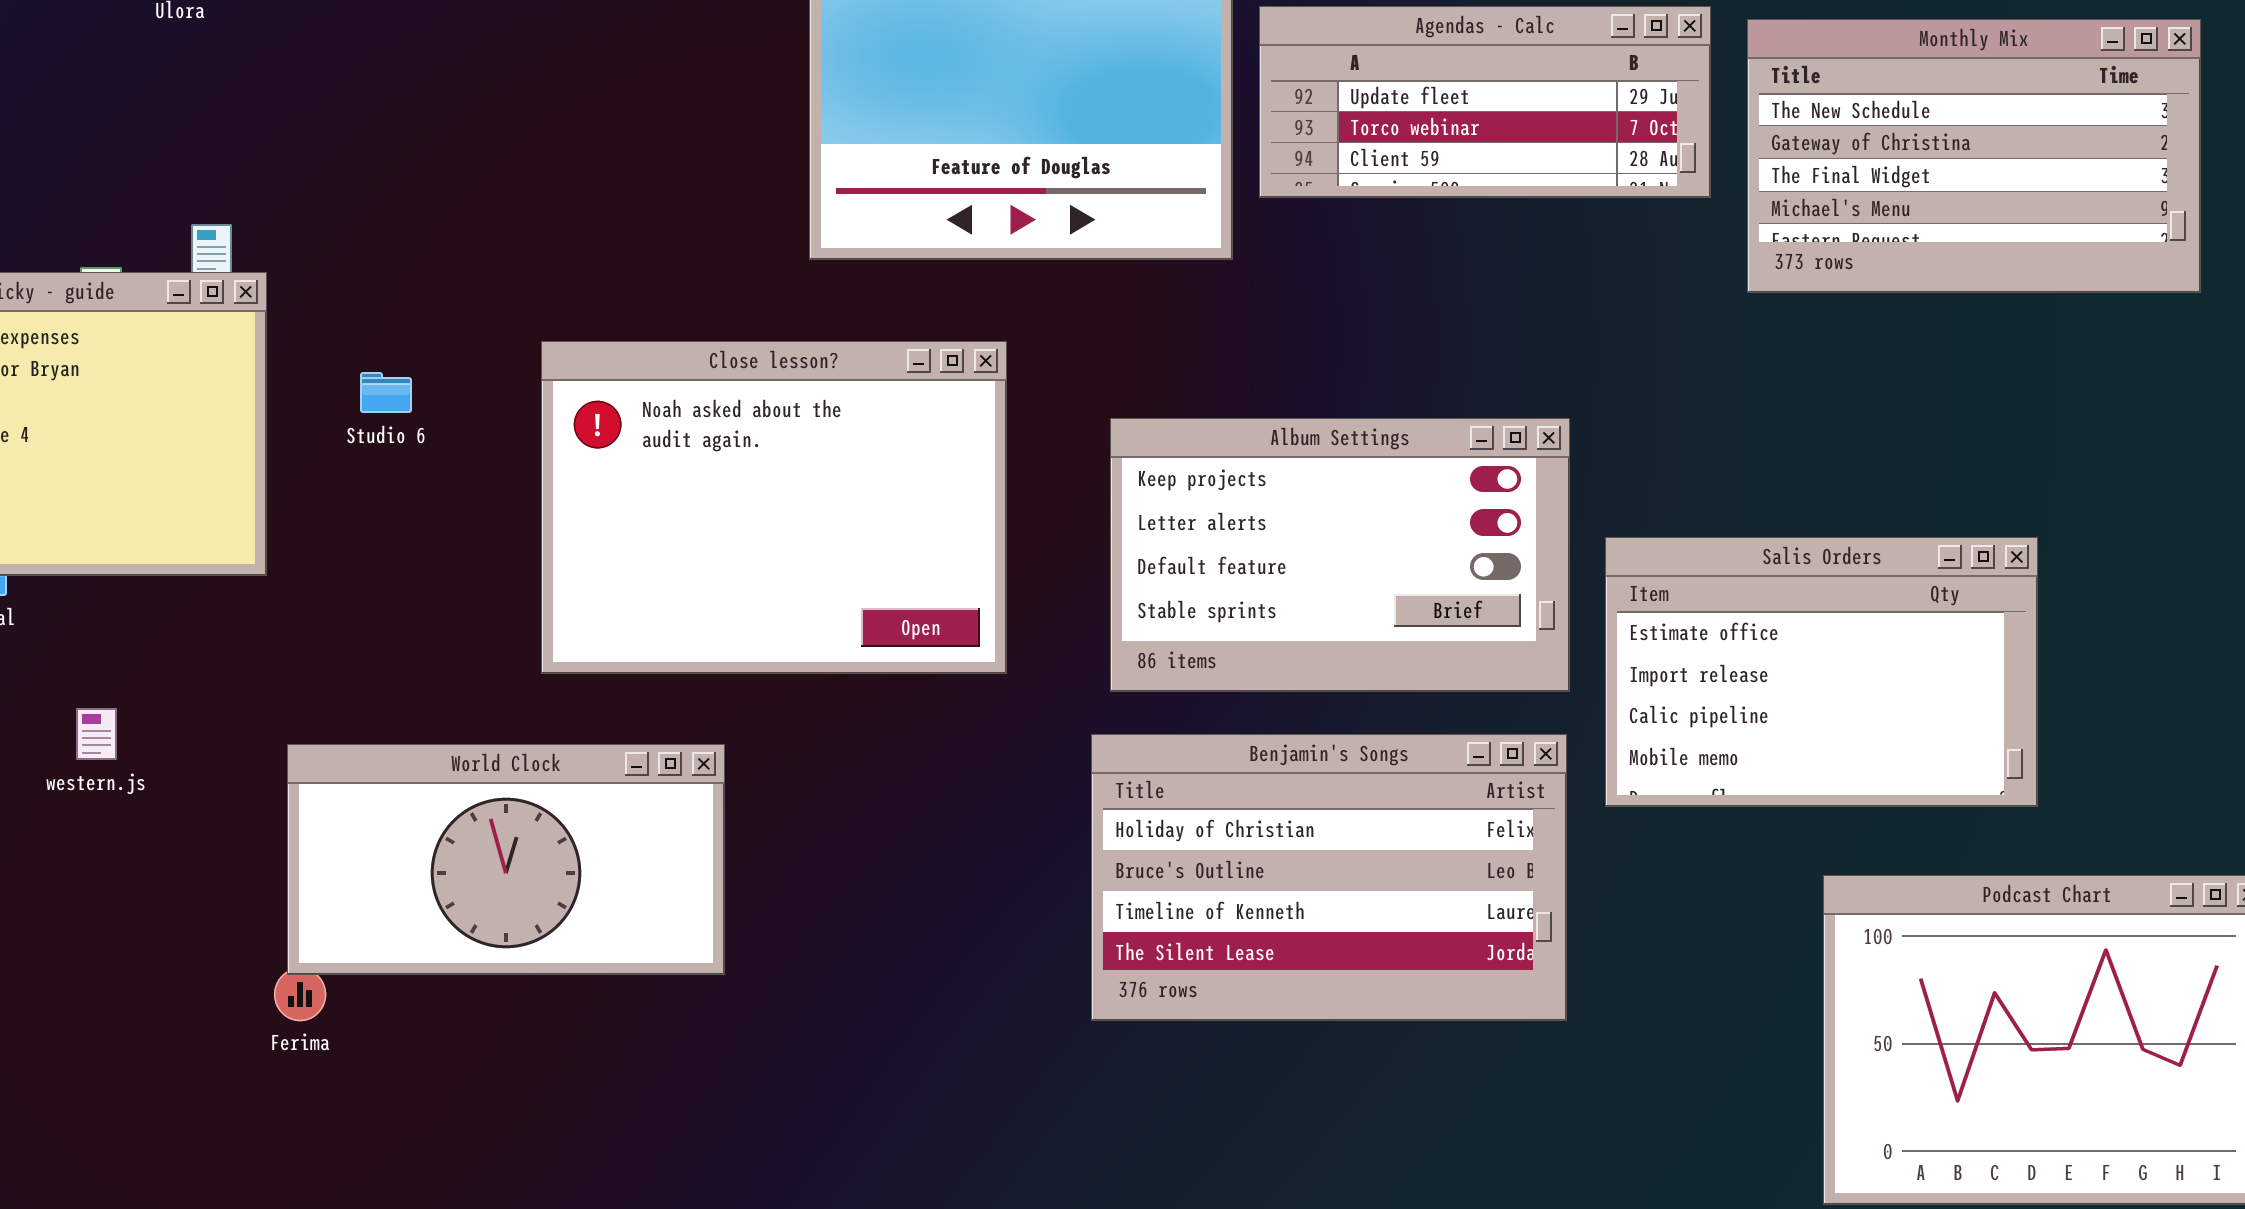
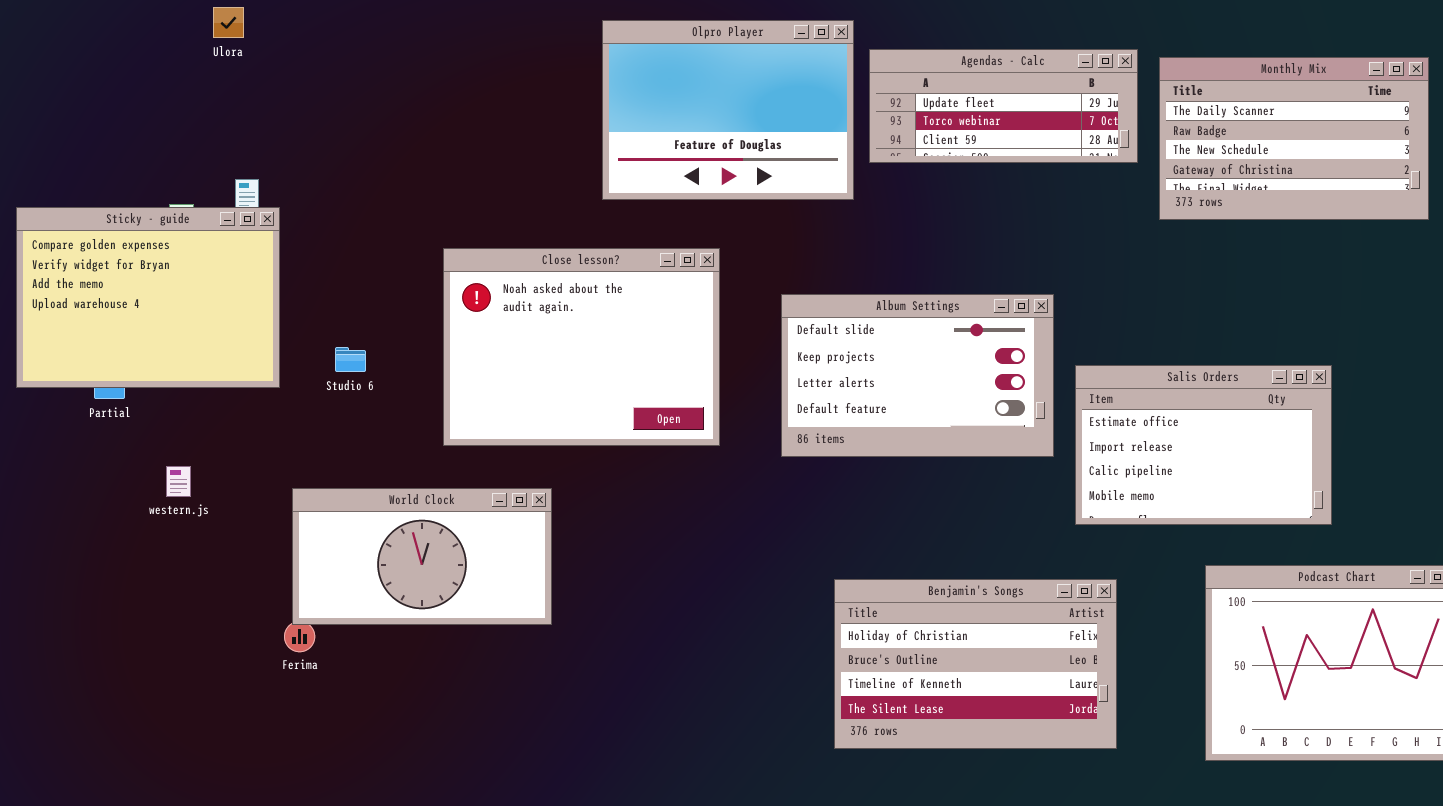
Monthly Mix: [1747,19,2201,293] -> [1159,57,1429,220], scrolled up 2 rows
Studio 6: [360,372,412,413] -> [335,347,366,372], moved
Album Settings: [1110,418,1570,692] -> [781,294,1054,457], scrolled up 1 row
Benjamin's Songs: [1091,734,1567,1021] -> [834,579,1117,749], moved

